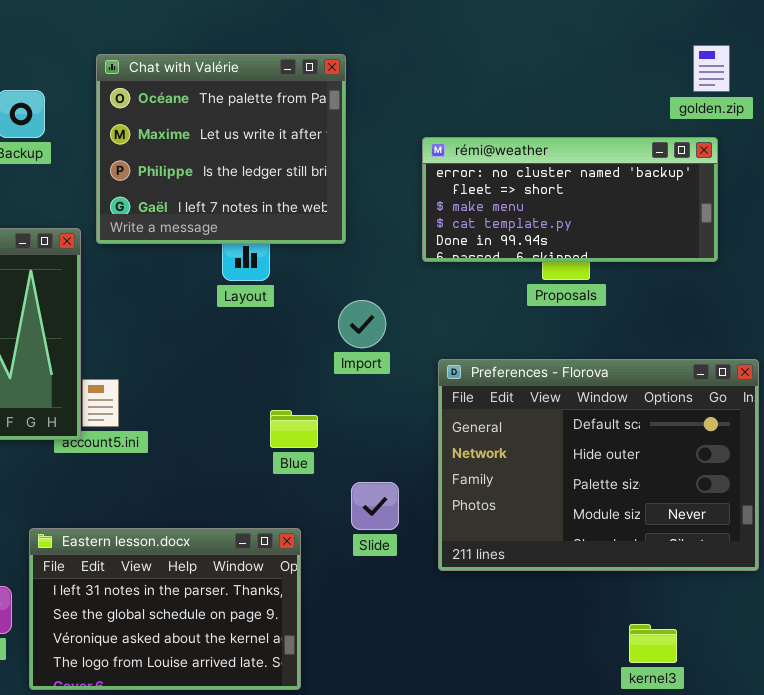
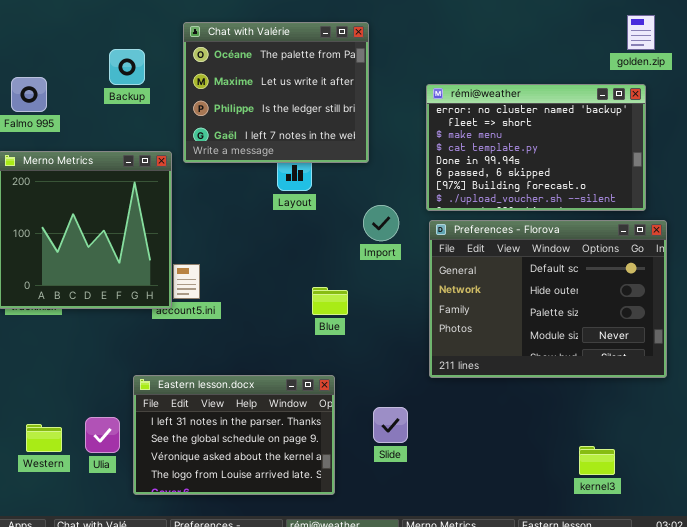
rémi@weather: [422,137,718,262] -> [426,84,646,211], resized
Preferences - Florova: [438,359,759,571] -> [429,220,667,378], moved
Slide: [351,482,399,530] -> [373,407,408,443], moved

